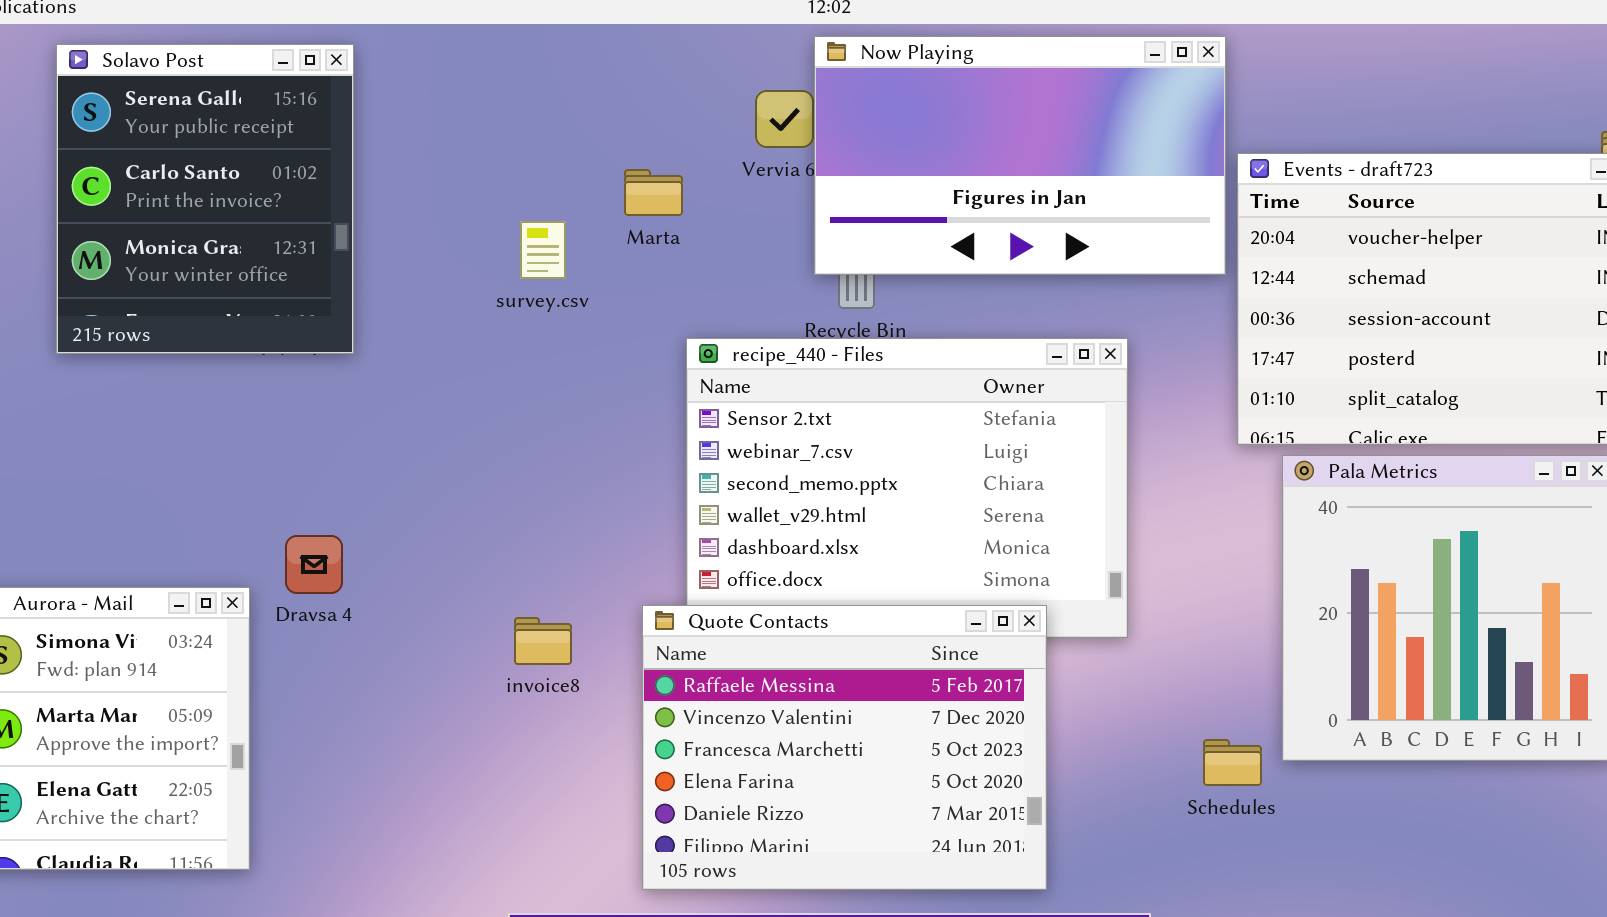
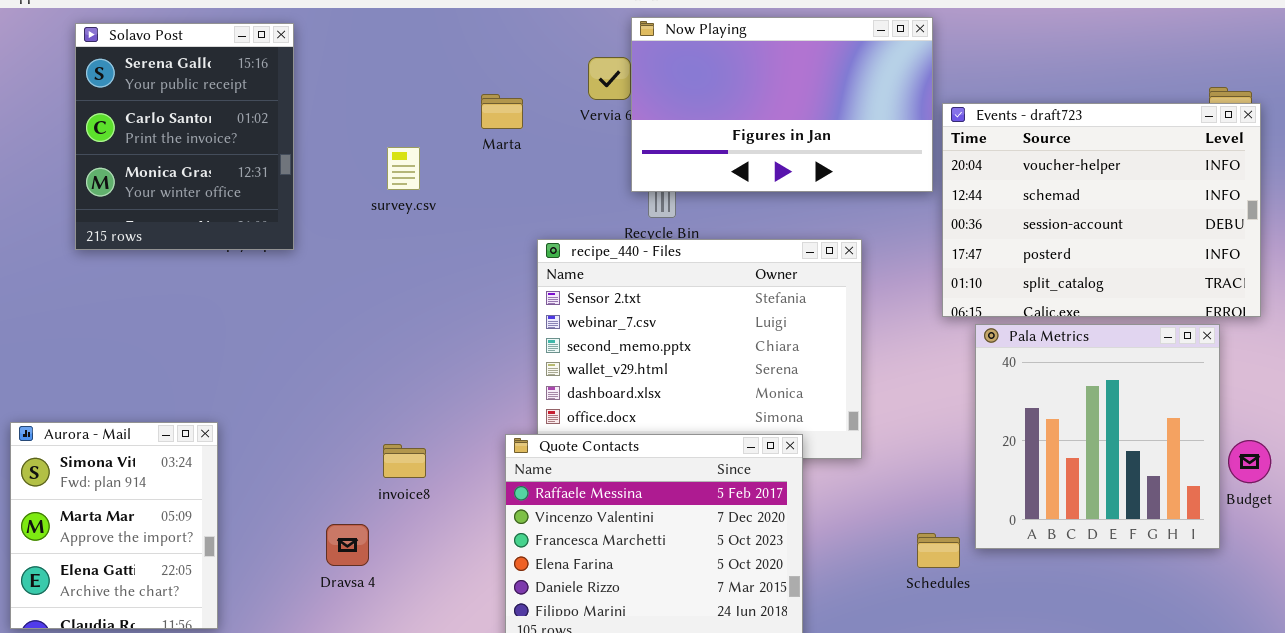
Marta: [624,169,683,216] -> [481,94,523,129], moved
survey.csv: [520,221,566,279] -> [387,147,420,190], moved
Dravsa 4: [285,535,343,594] -> [326,524,369,566], moved
invoice8: [514,617,572,665] -> [383,444,426,478], moved

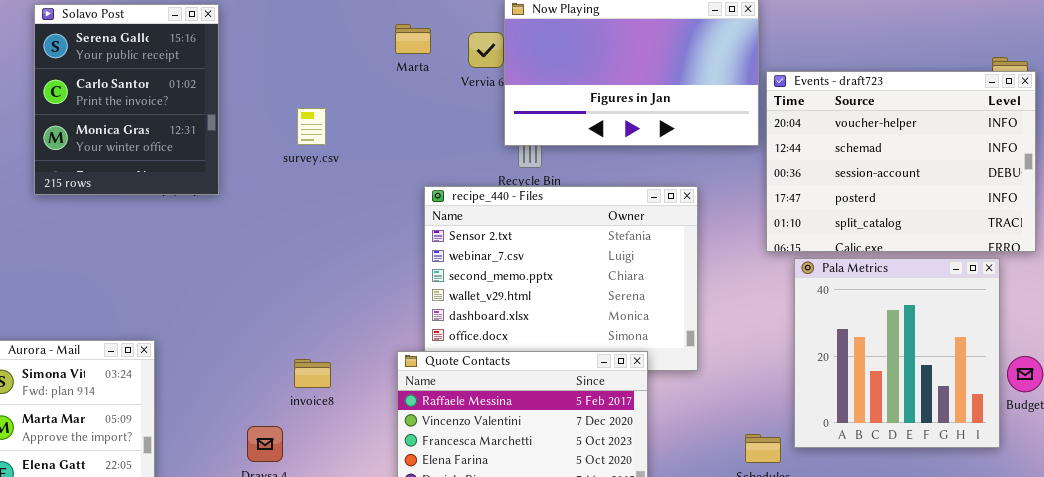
Marta: [481,94,523,129] -> [395,24,431,54], moved

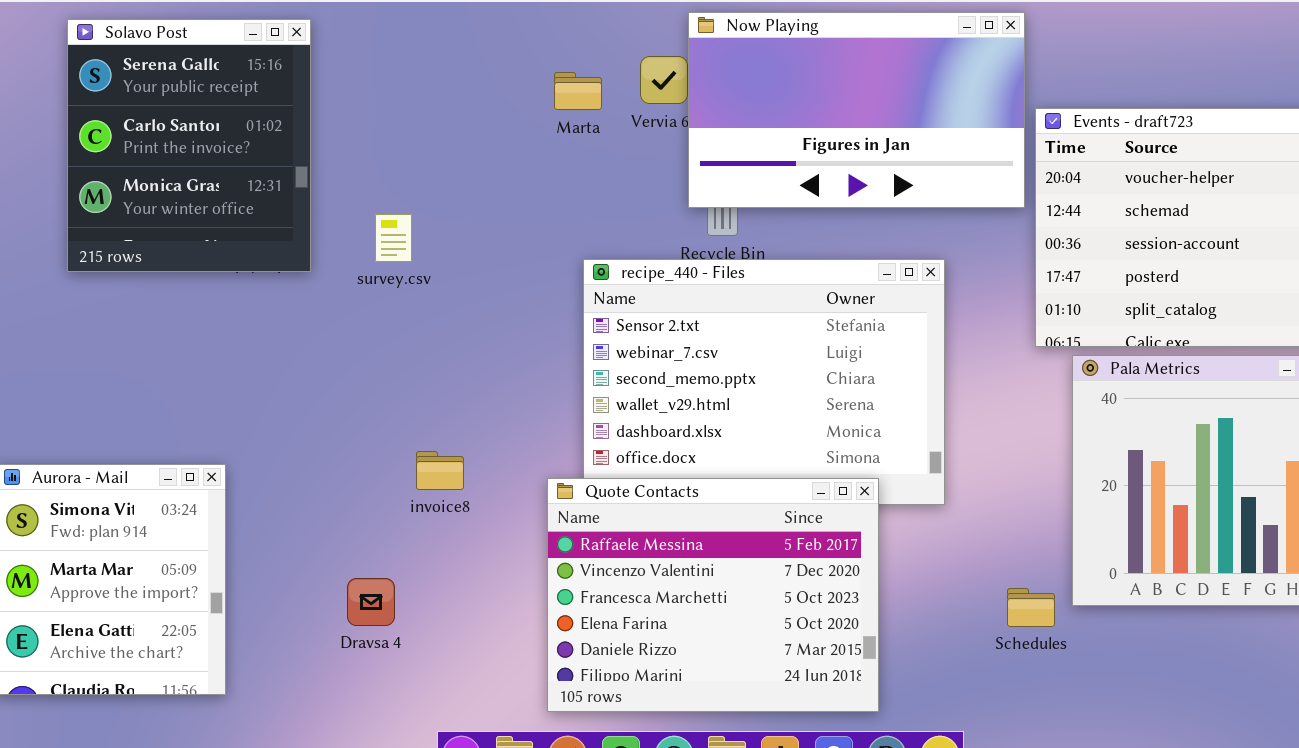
Marta: [395,24,431,54] -> [554,72,602,110], moved
survey.csv: [297,108,326,145] -> [375,214,412,262], moved
invoice8: [294,359,331,388] -> [416,451,464,490], moved

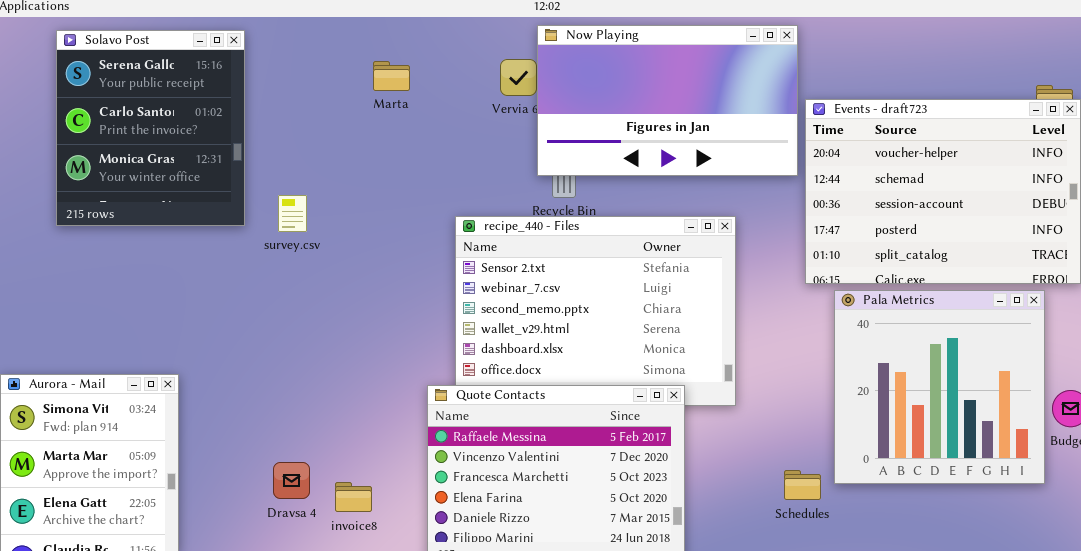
Marta: [554,72,602,110] -> [373,61,410,91], moved
survey.csv: [375,214,412,262] -> [278,195,307,232], moved
invoice8: [416,451,464,490] -> [335,482,372,512], moved

